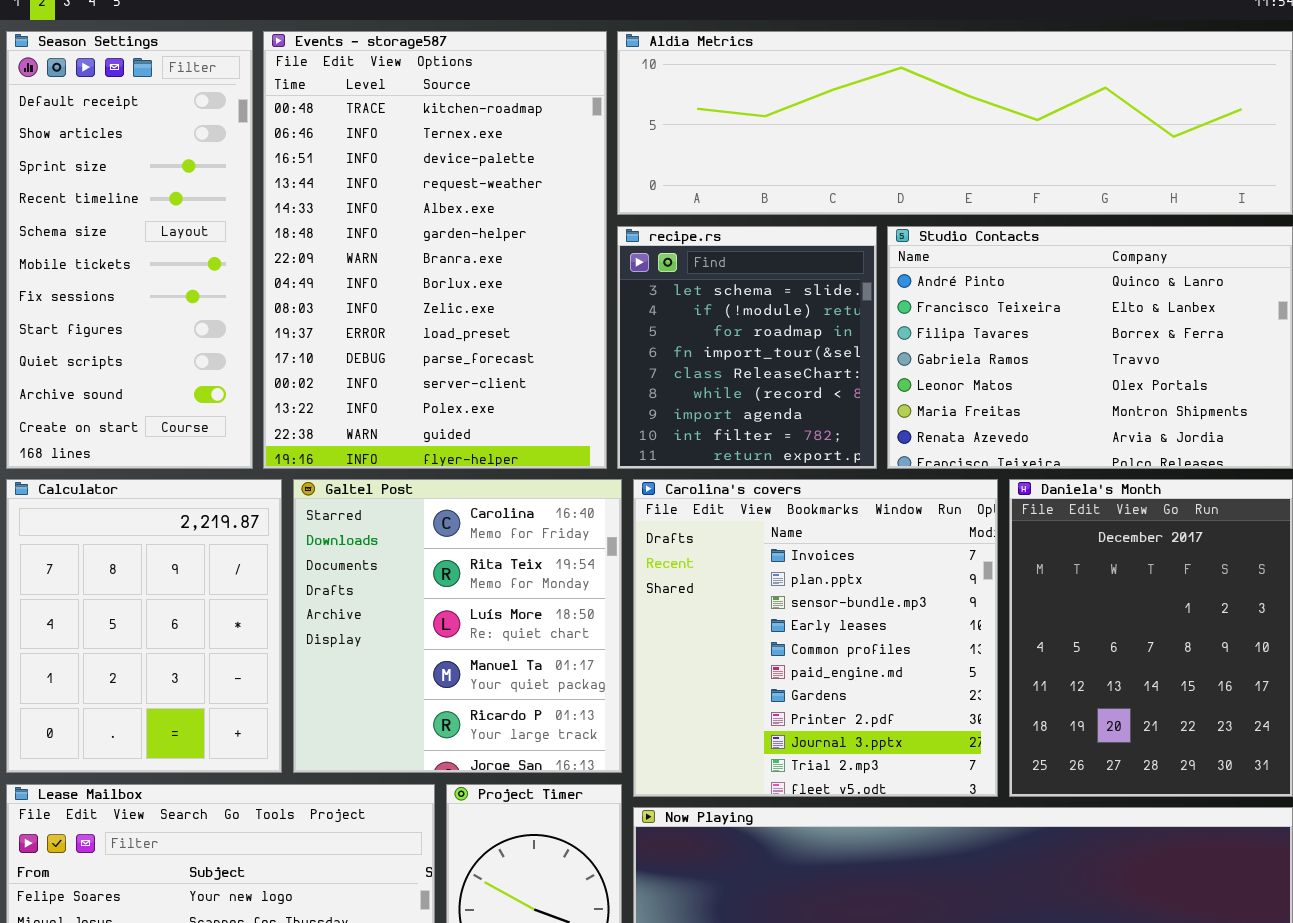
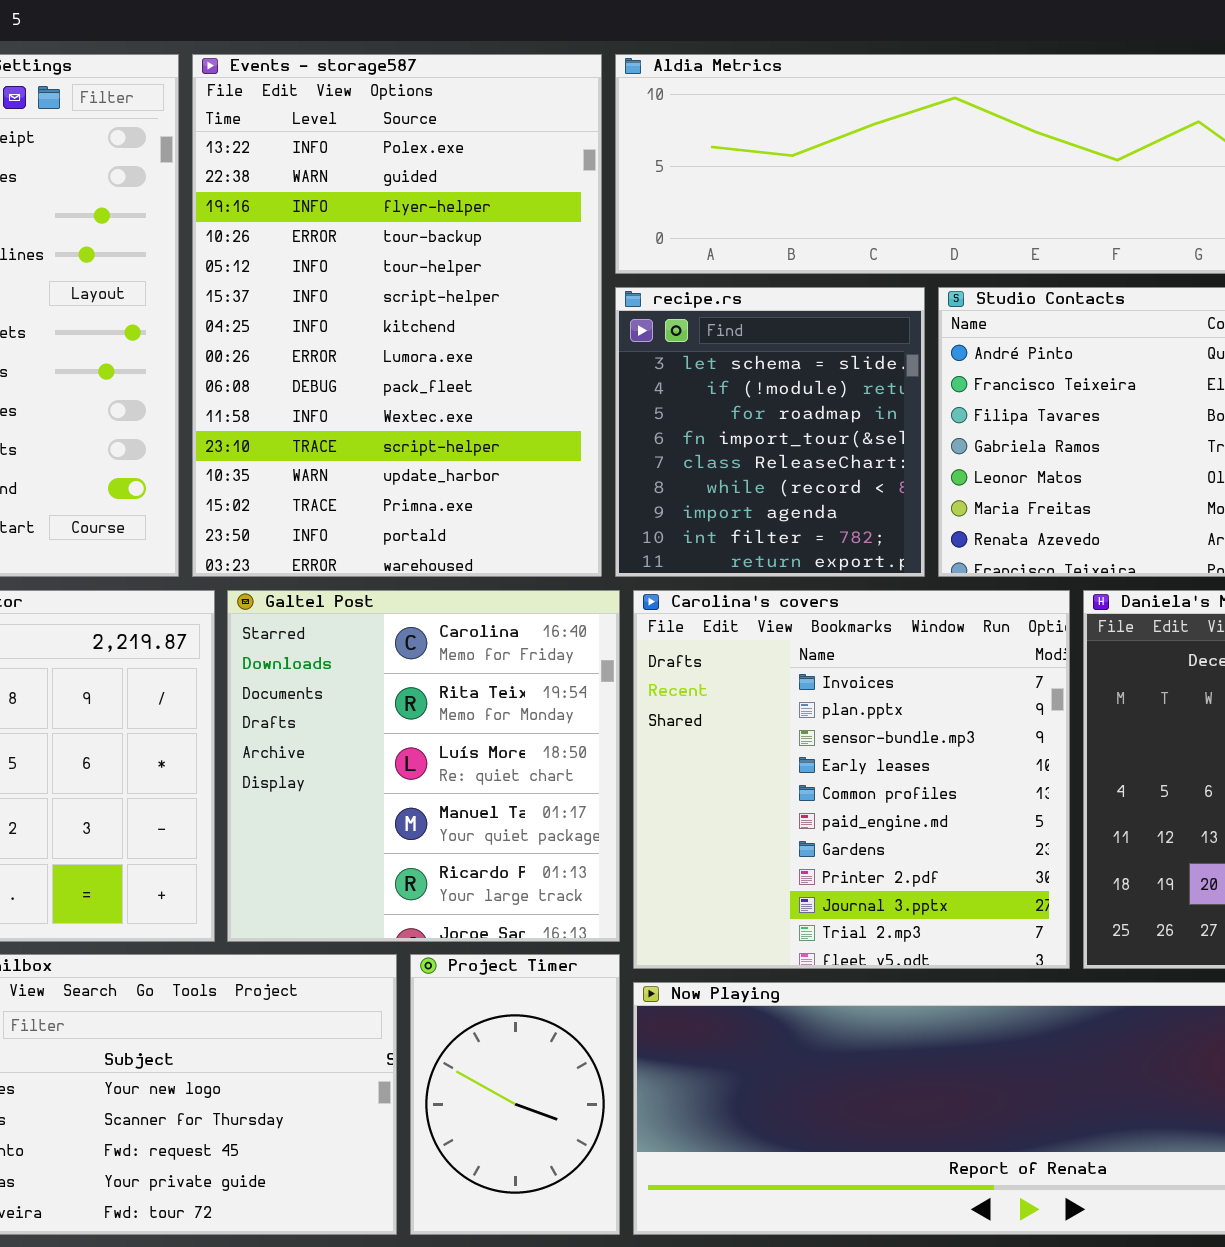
Events - storage587: [263,31,607,469] -> [192,54,602,577], scrolled down 12 rows

